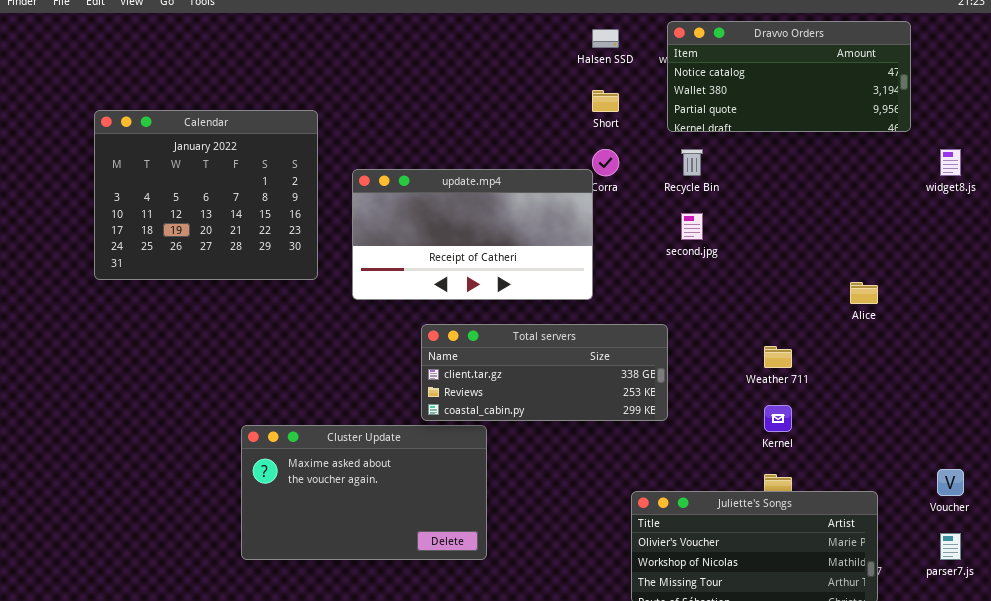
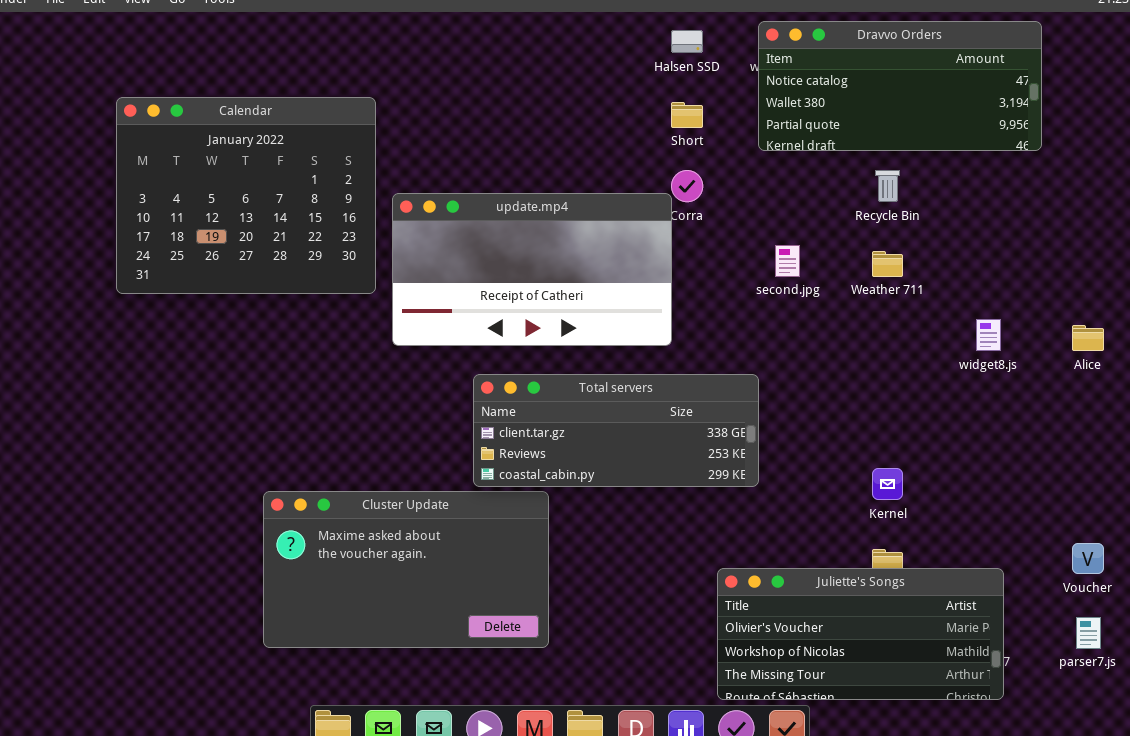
Calendar: [94,110,318,280] -> [116,97,376,294], moved
Recycle Bin: [681,149,703,176] -> [875,170,900,202], moved
widget8.js: [940,149,961,176] -> [976,319,1001,351], moved
Alice: [850,282,878,304] -> [1072,325,1104,351], moved
Weather 711: [764,346,792,368] -> [872,251,903,277], moved

